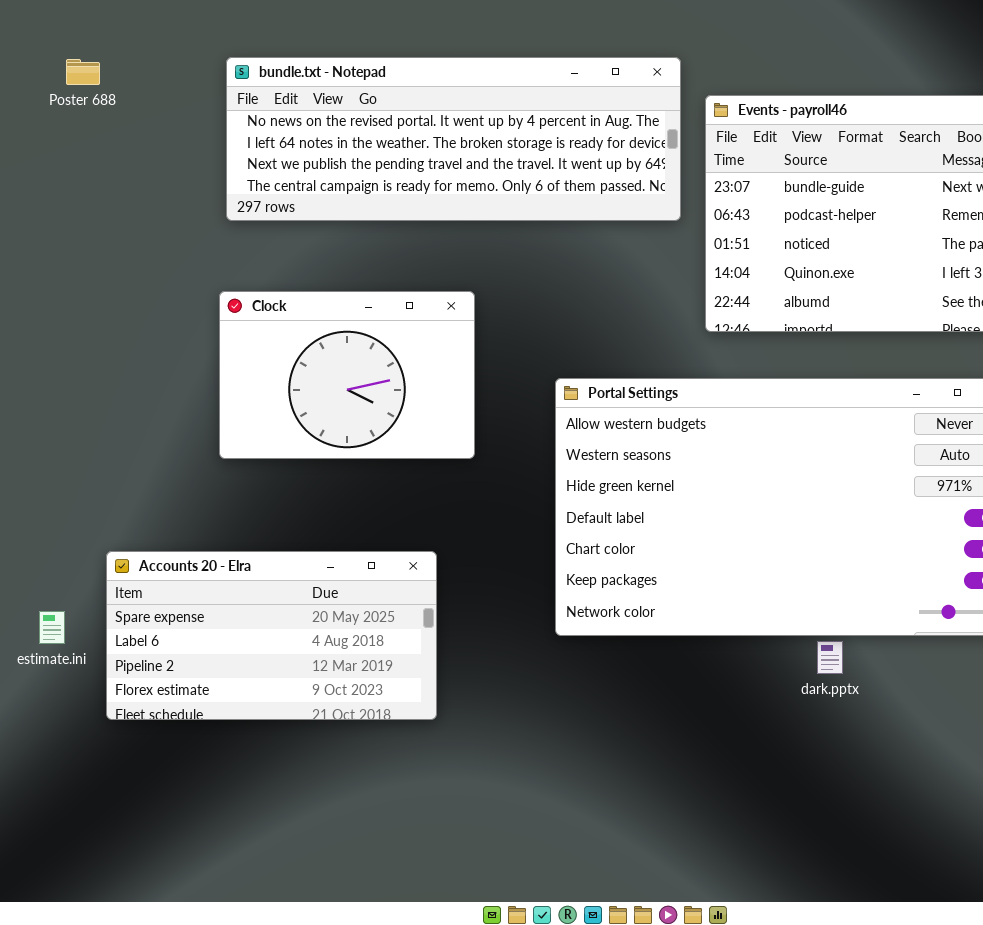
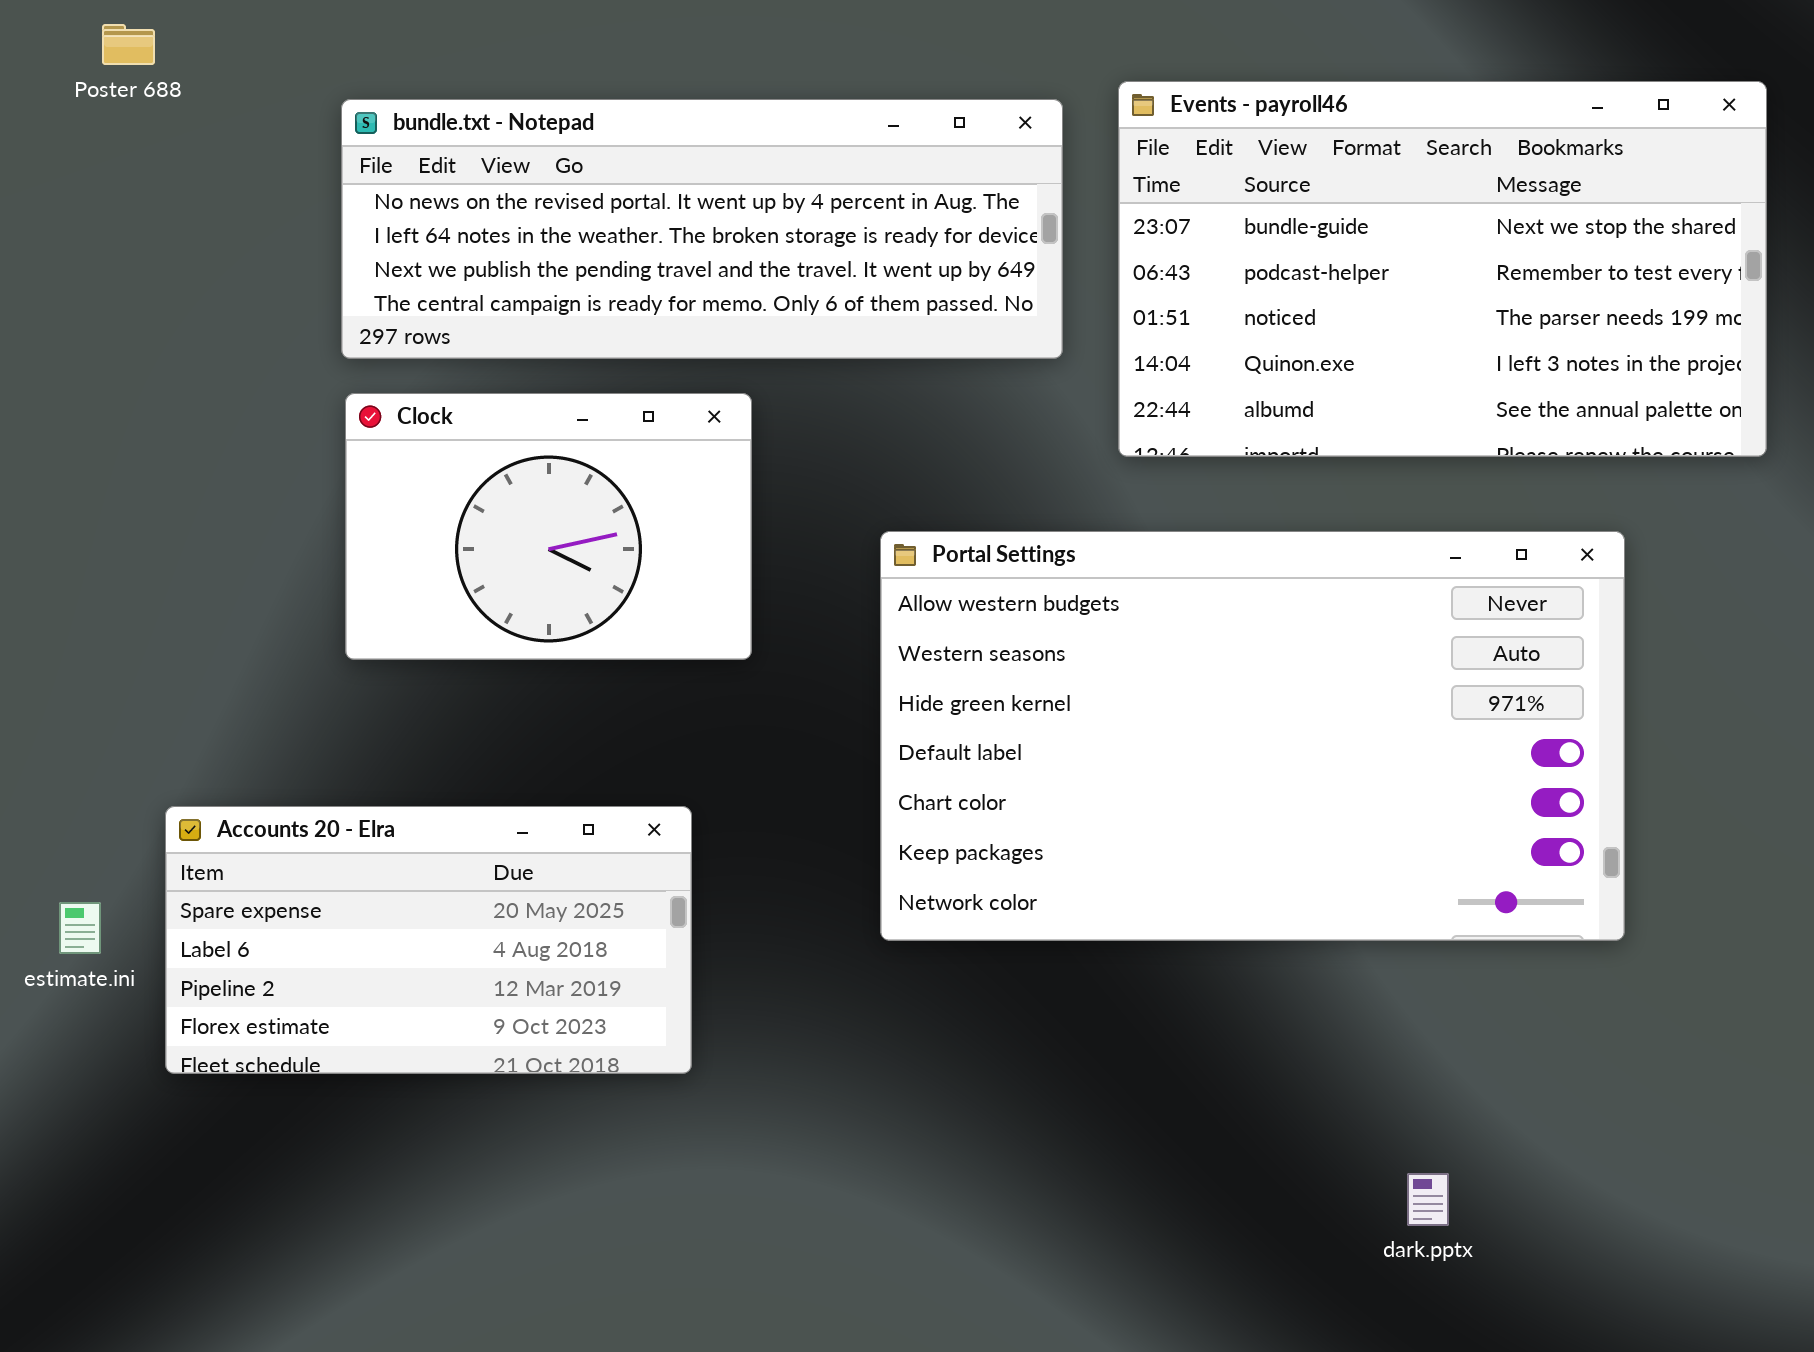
bundle.txt - Notepad: [226,57,681,221] -> [341,99,1063,359], moved
dark.pptx: [817,641,843,674] -> [1407,1173,1449,1226], moved

